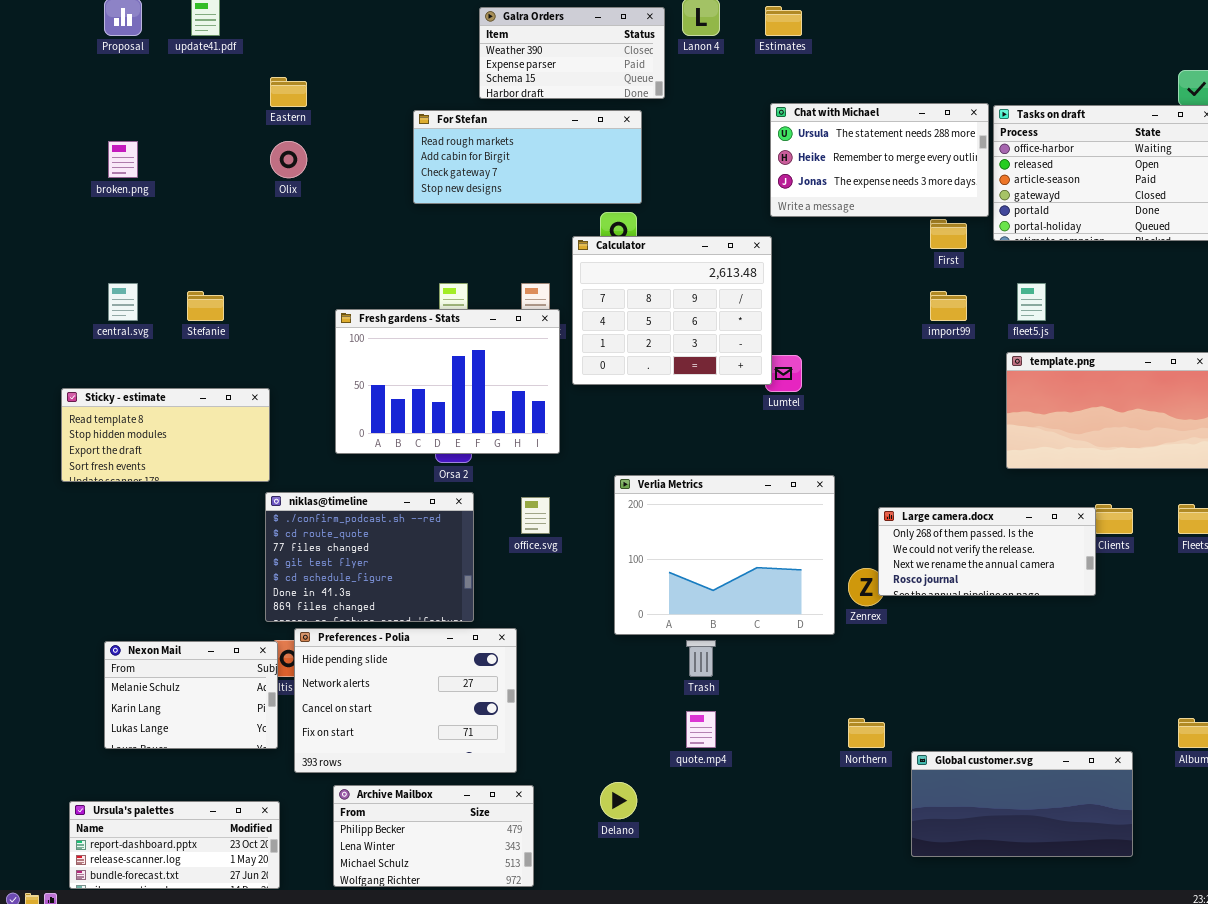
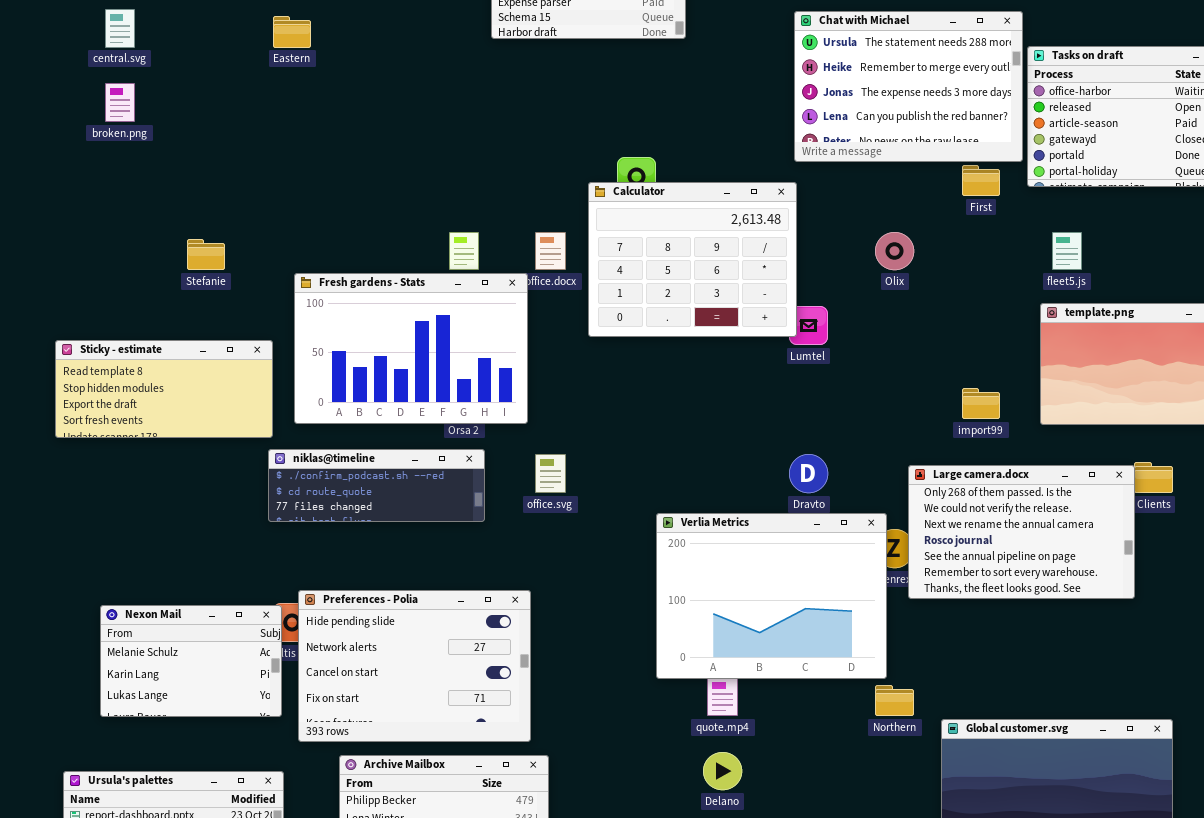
Chat with Michael: [770,103,989,217] -> [794,11,1023,162], resized
For Stefan: [413,110,642,204] -> none, closed
Olix: [270,141,307,178] -> [875,232,914,270], moved
central.svg: [108,283,138,321] -> [105,9,135,48], moved
import99: [930,291,967,321] -> [962,388,1000,419], moved
Fresh gardens - Stats: [335,309,560,454] -> [294,273,528,424], moved
Verlia Metrics: [614,475,835,635] -> [656,513,887,679], moved
niklas@timeline: [265,492,474,622] -> [268,449,485,522], resized
Large camera.docx: [878,507,1096,596] -> [908,465,1135,599], resized
Delano: [600,782,637,819] -> [703,752,742,790], moved

